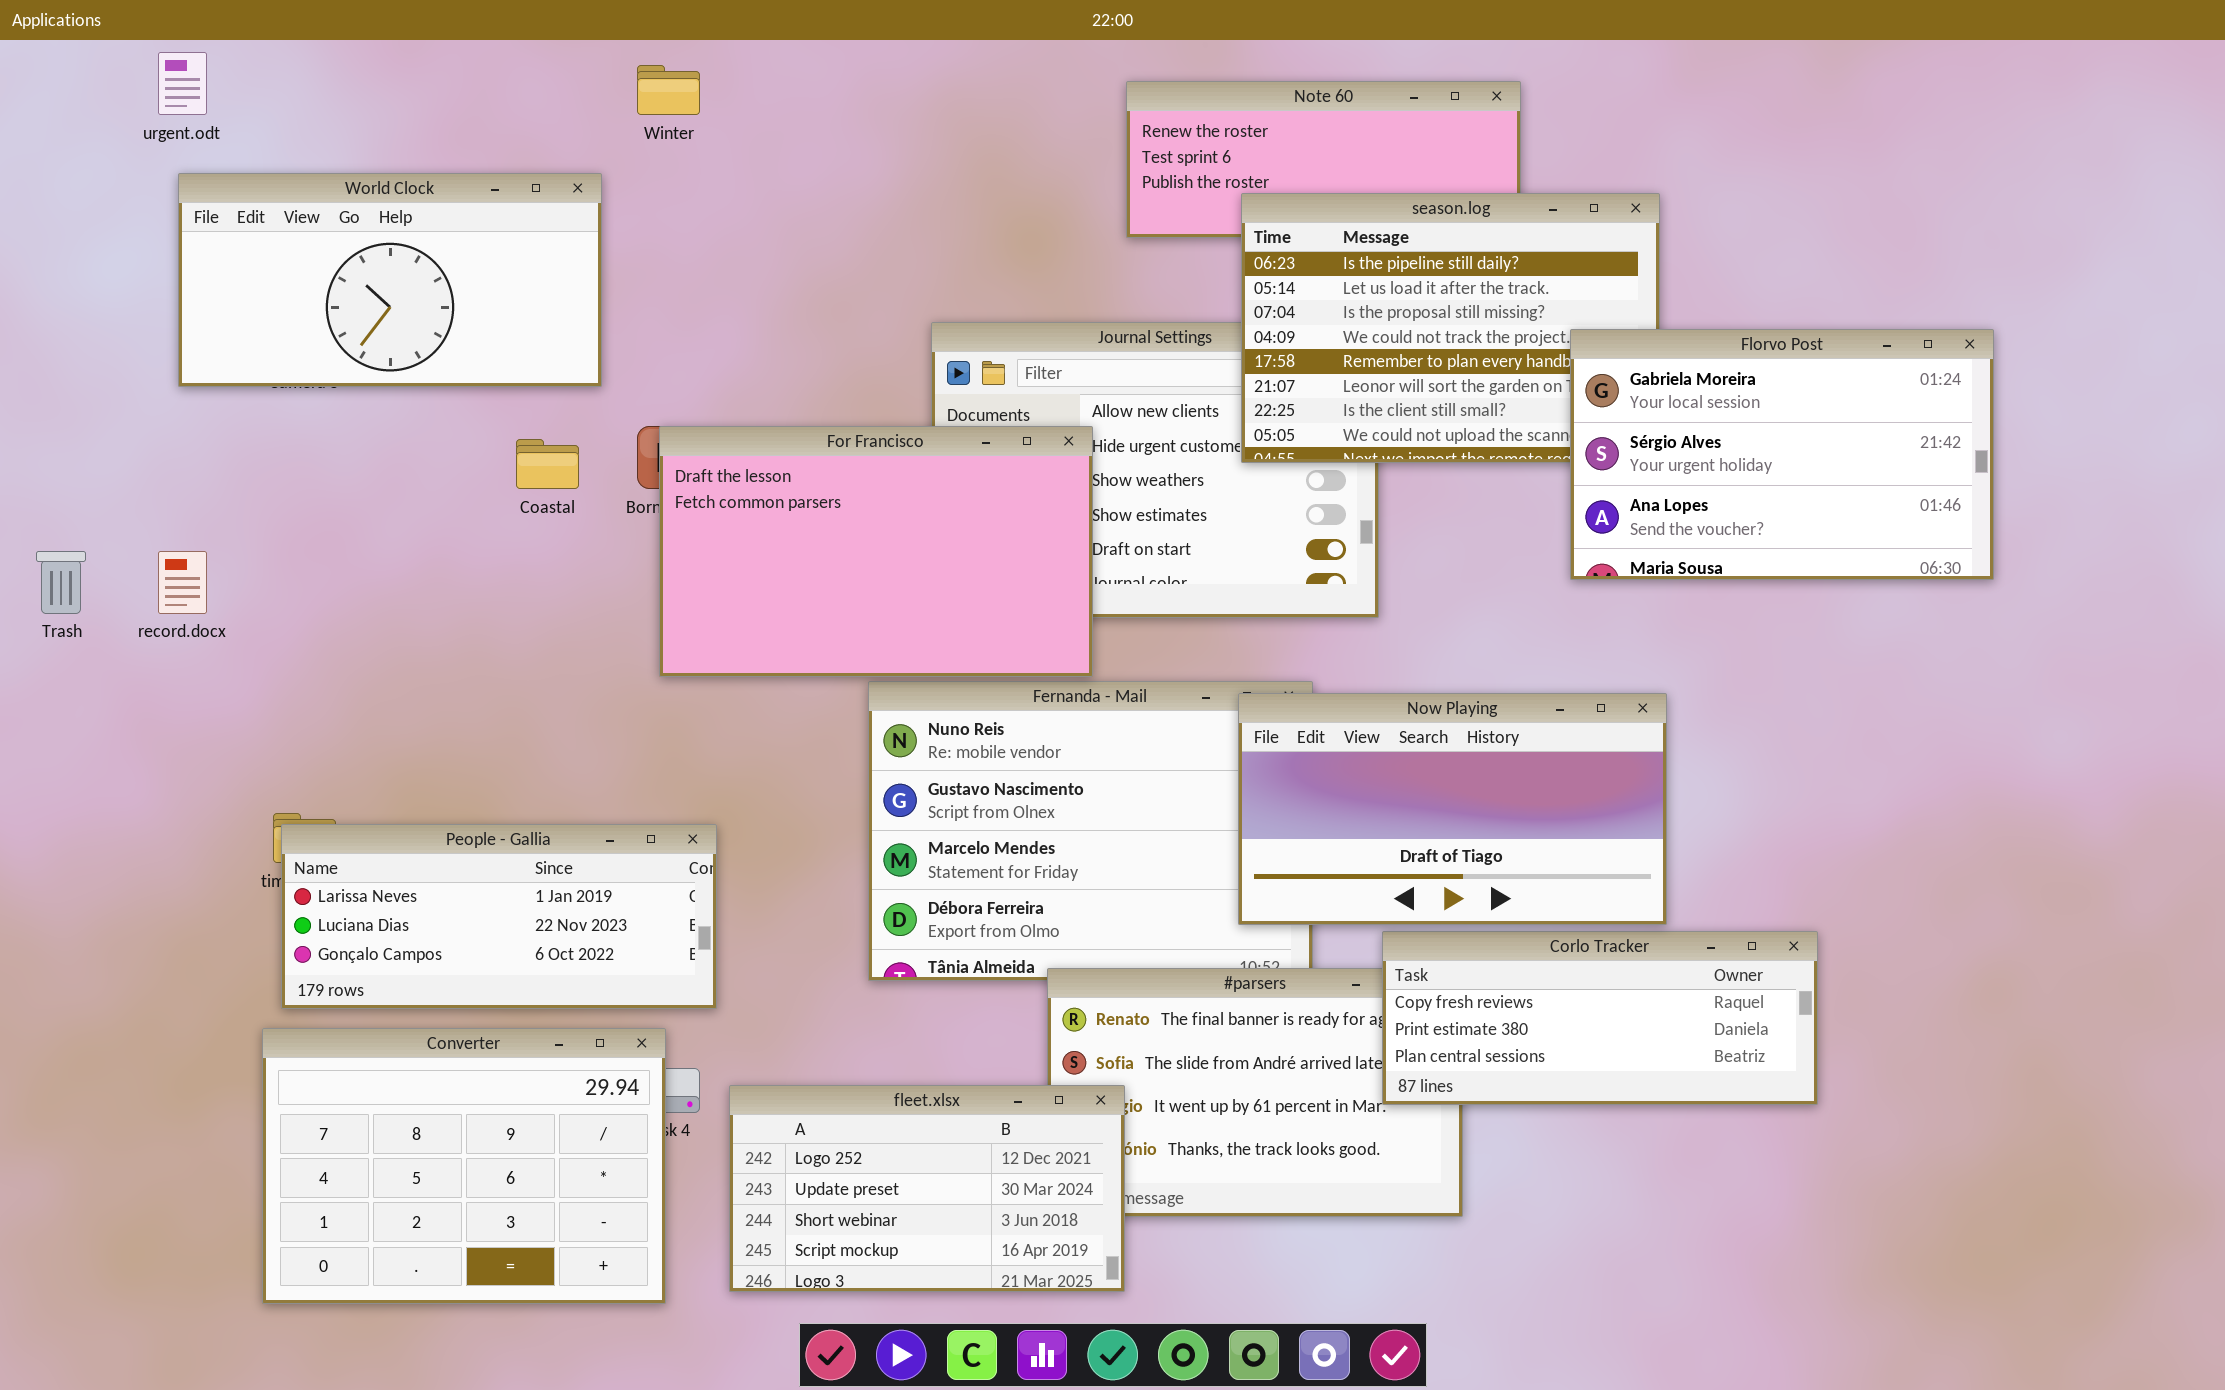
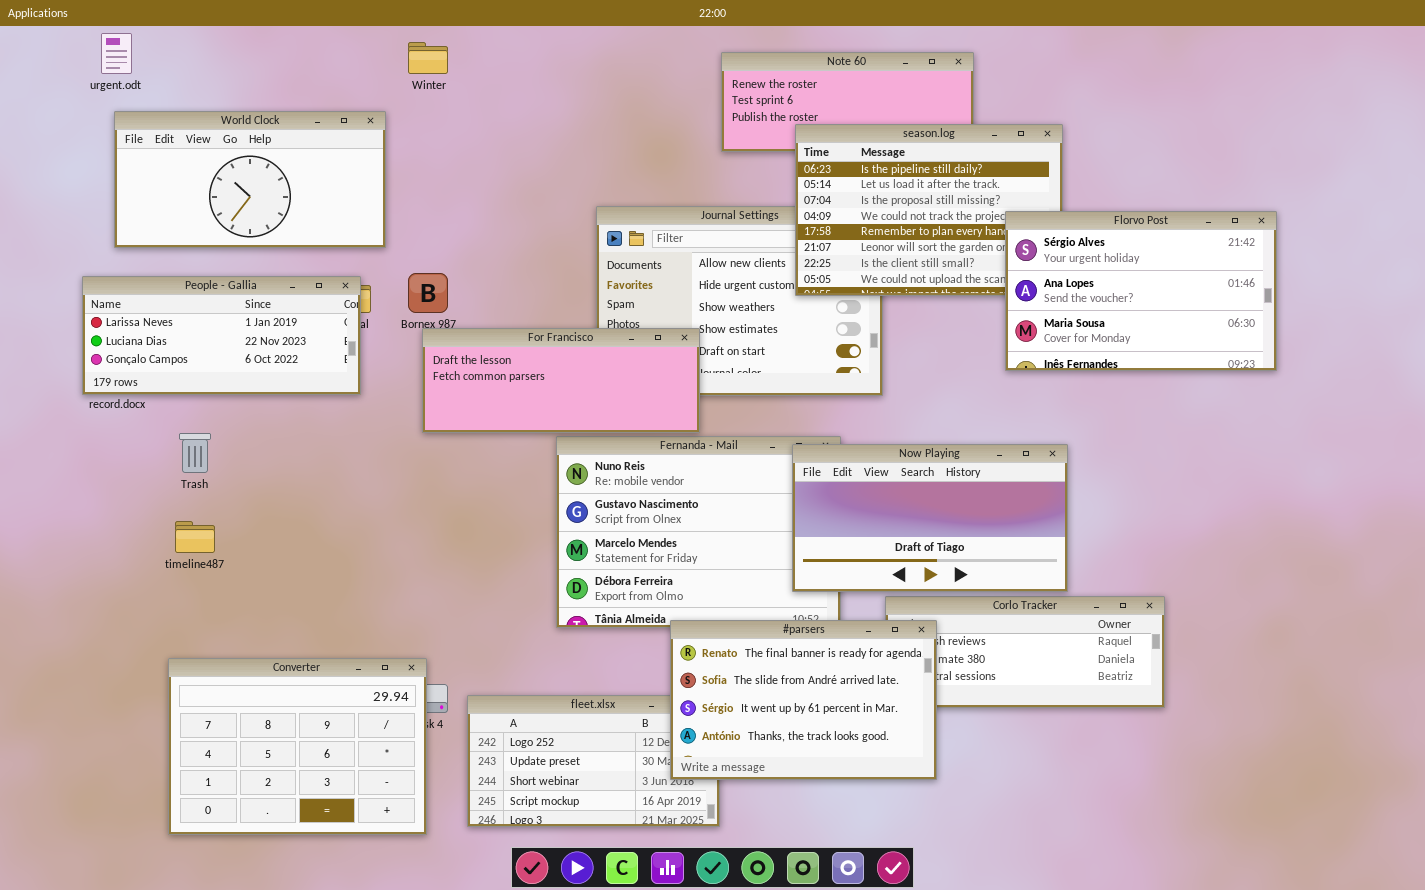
Florvo Post: [1570,329,1994,580] -> [1005,211,1277,371], scrolled down 1 row
For Francisco: [659,426,1093,677] -> [422,328,700,433], resized
Trash: [36,551,86,614] -> [179,433,211,473], moved
People - Gallia: [281,824,717,1009] -> [82,276,361,395], moved
#parsers: [1047,968,1463,1217] -> [670,620,937,780], raised

